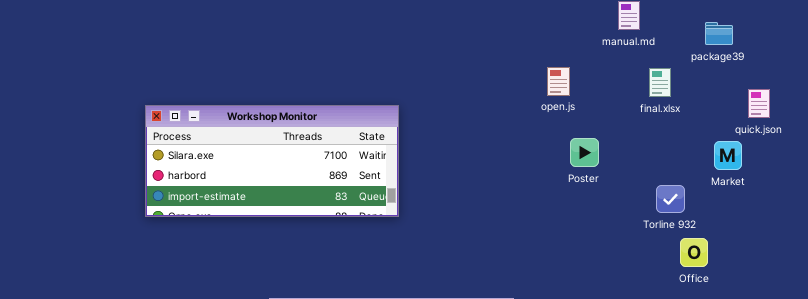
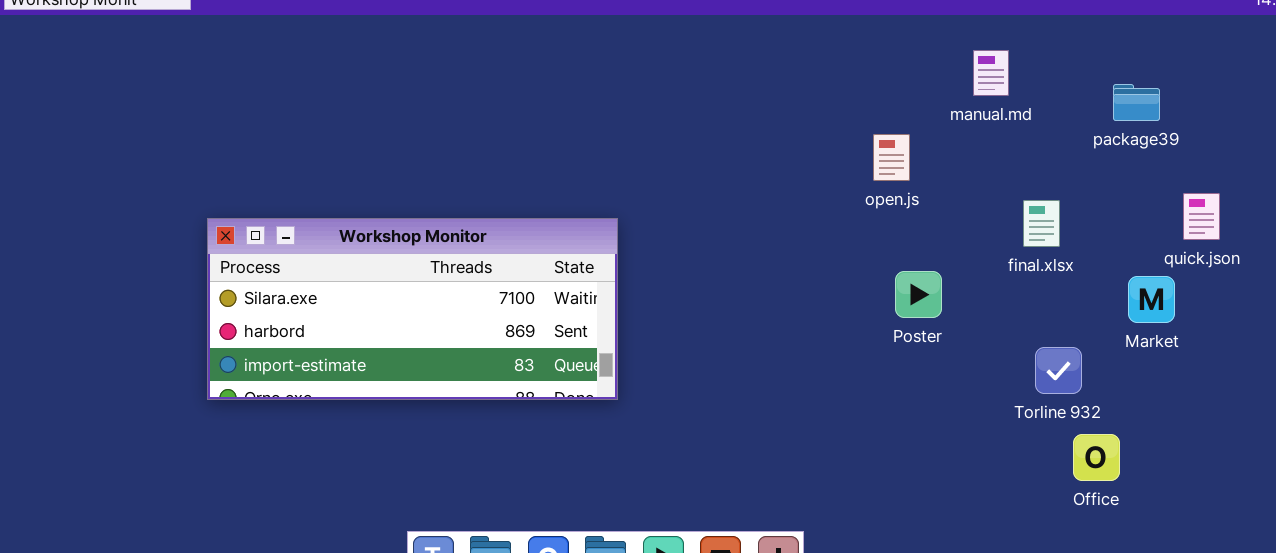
open.js: [547,67,570,96] -> [873,134,910,181], moved
final.xlsx: [649,68,671,97] -> [1023,200,1060,247], moved

